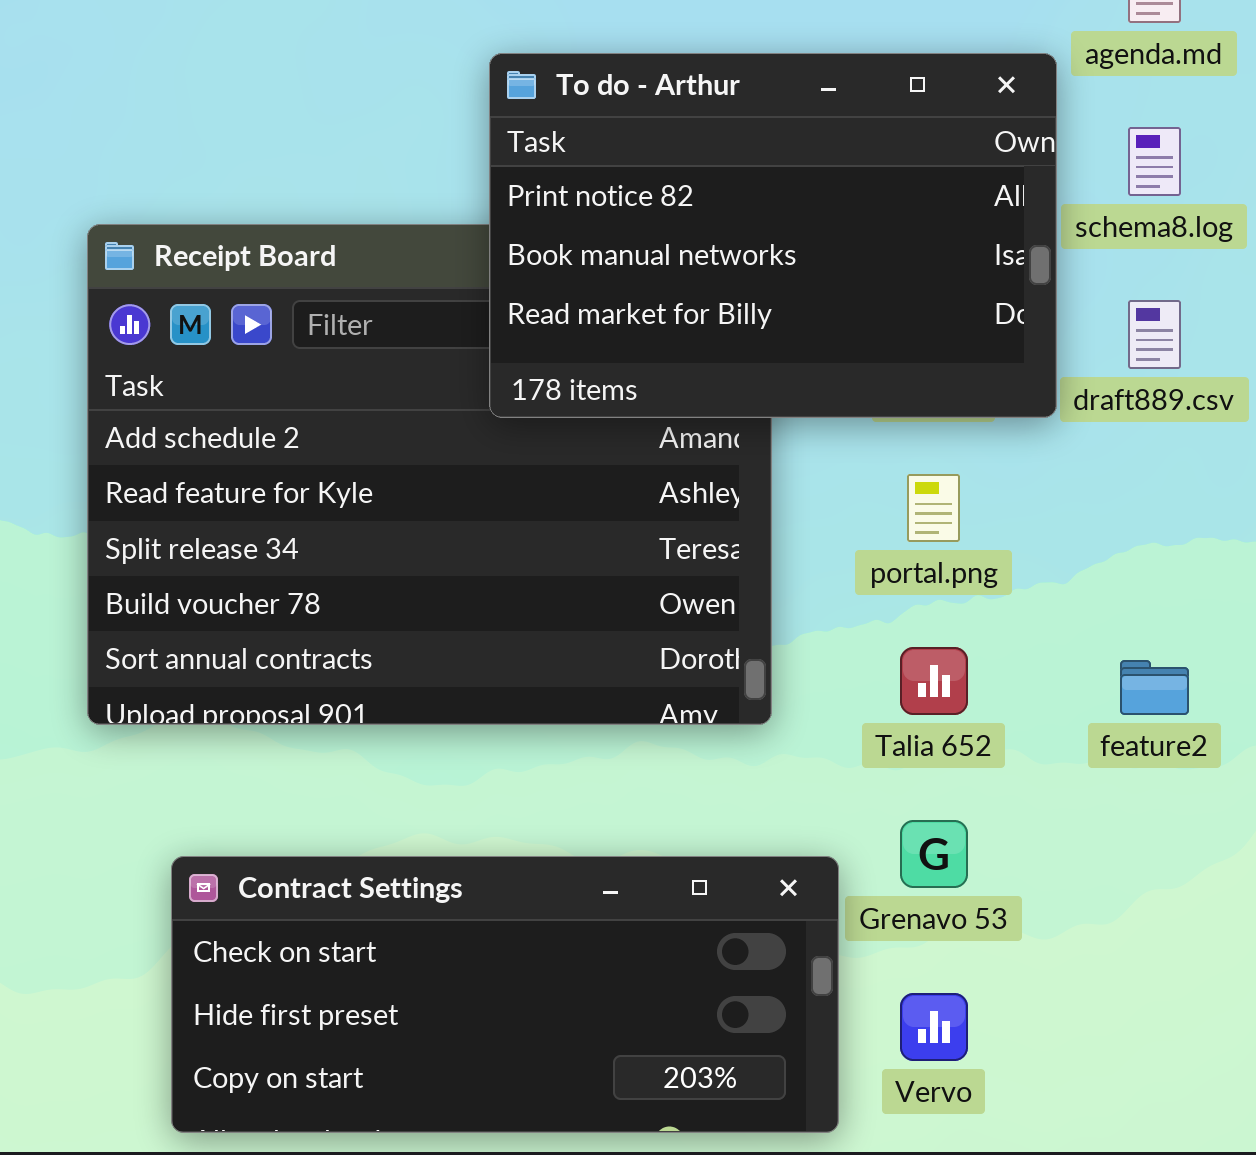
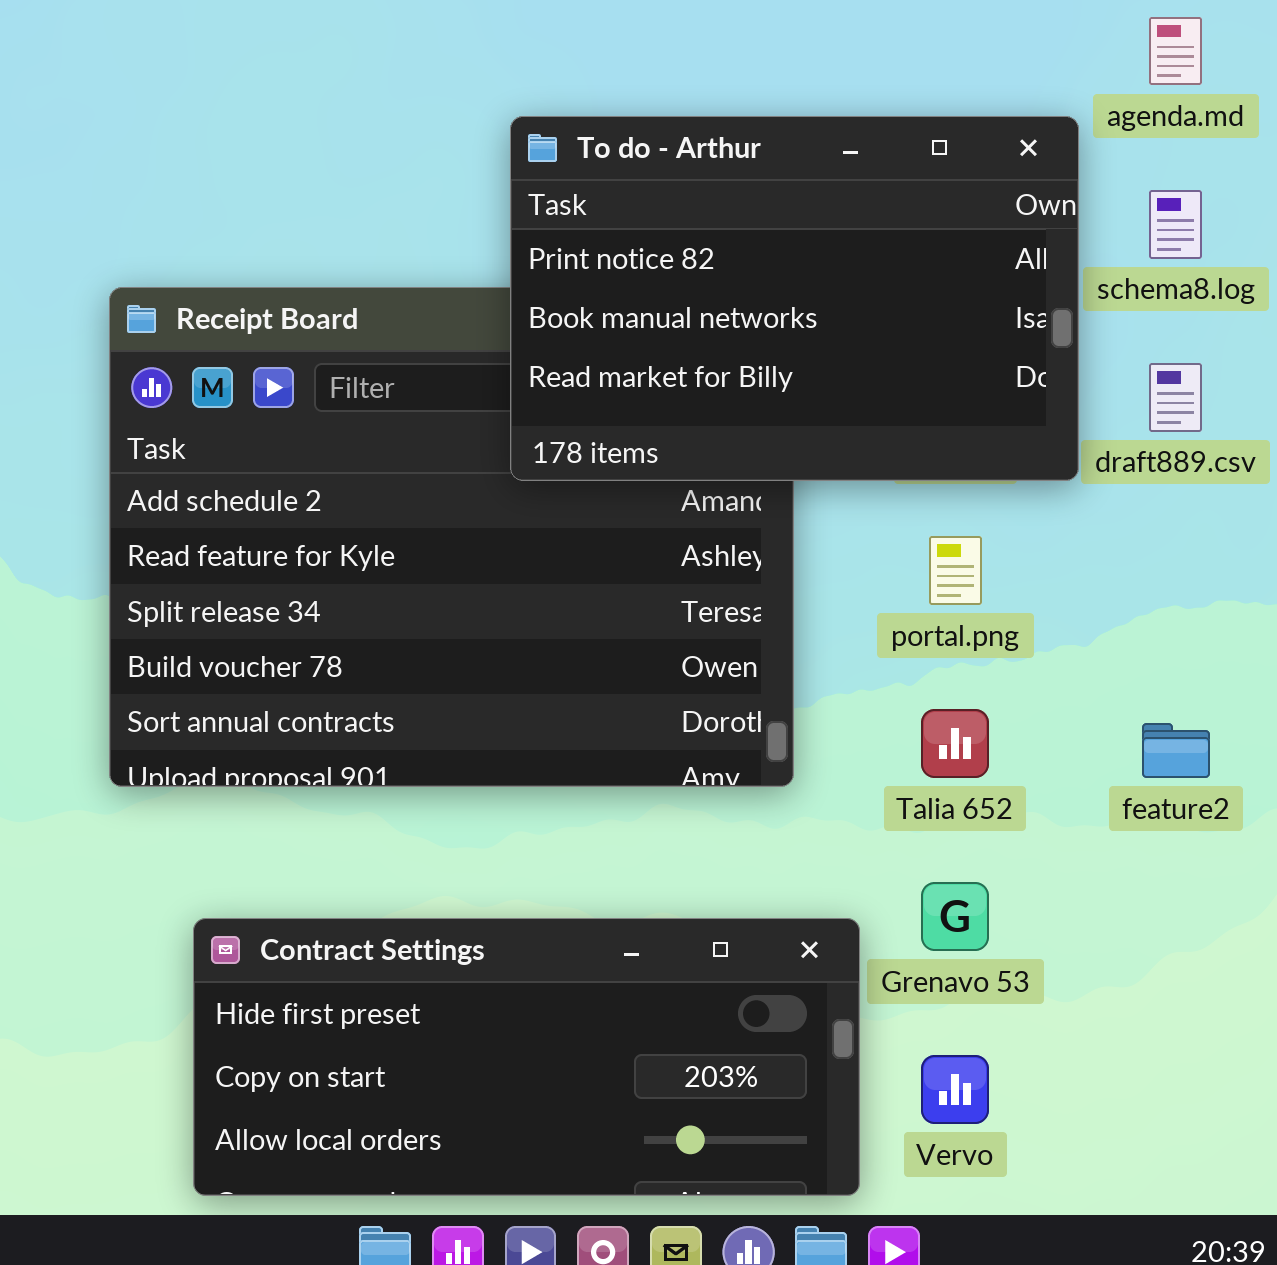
Contract Settings: [171,856,839,1133] -> [193,918,860,1196], scrolled down 1 row

